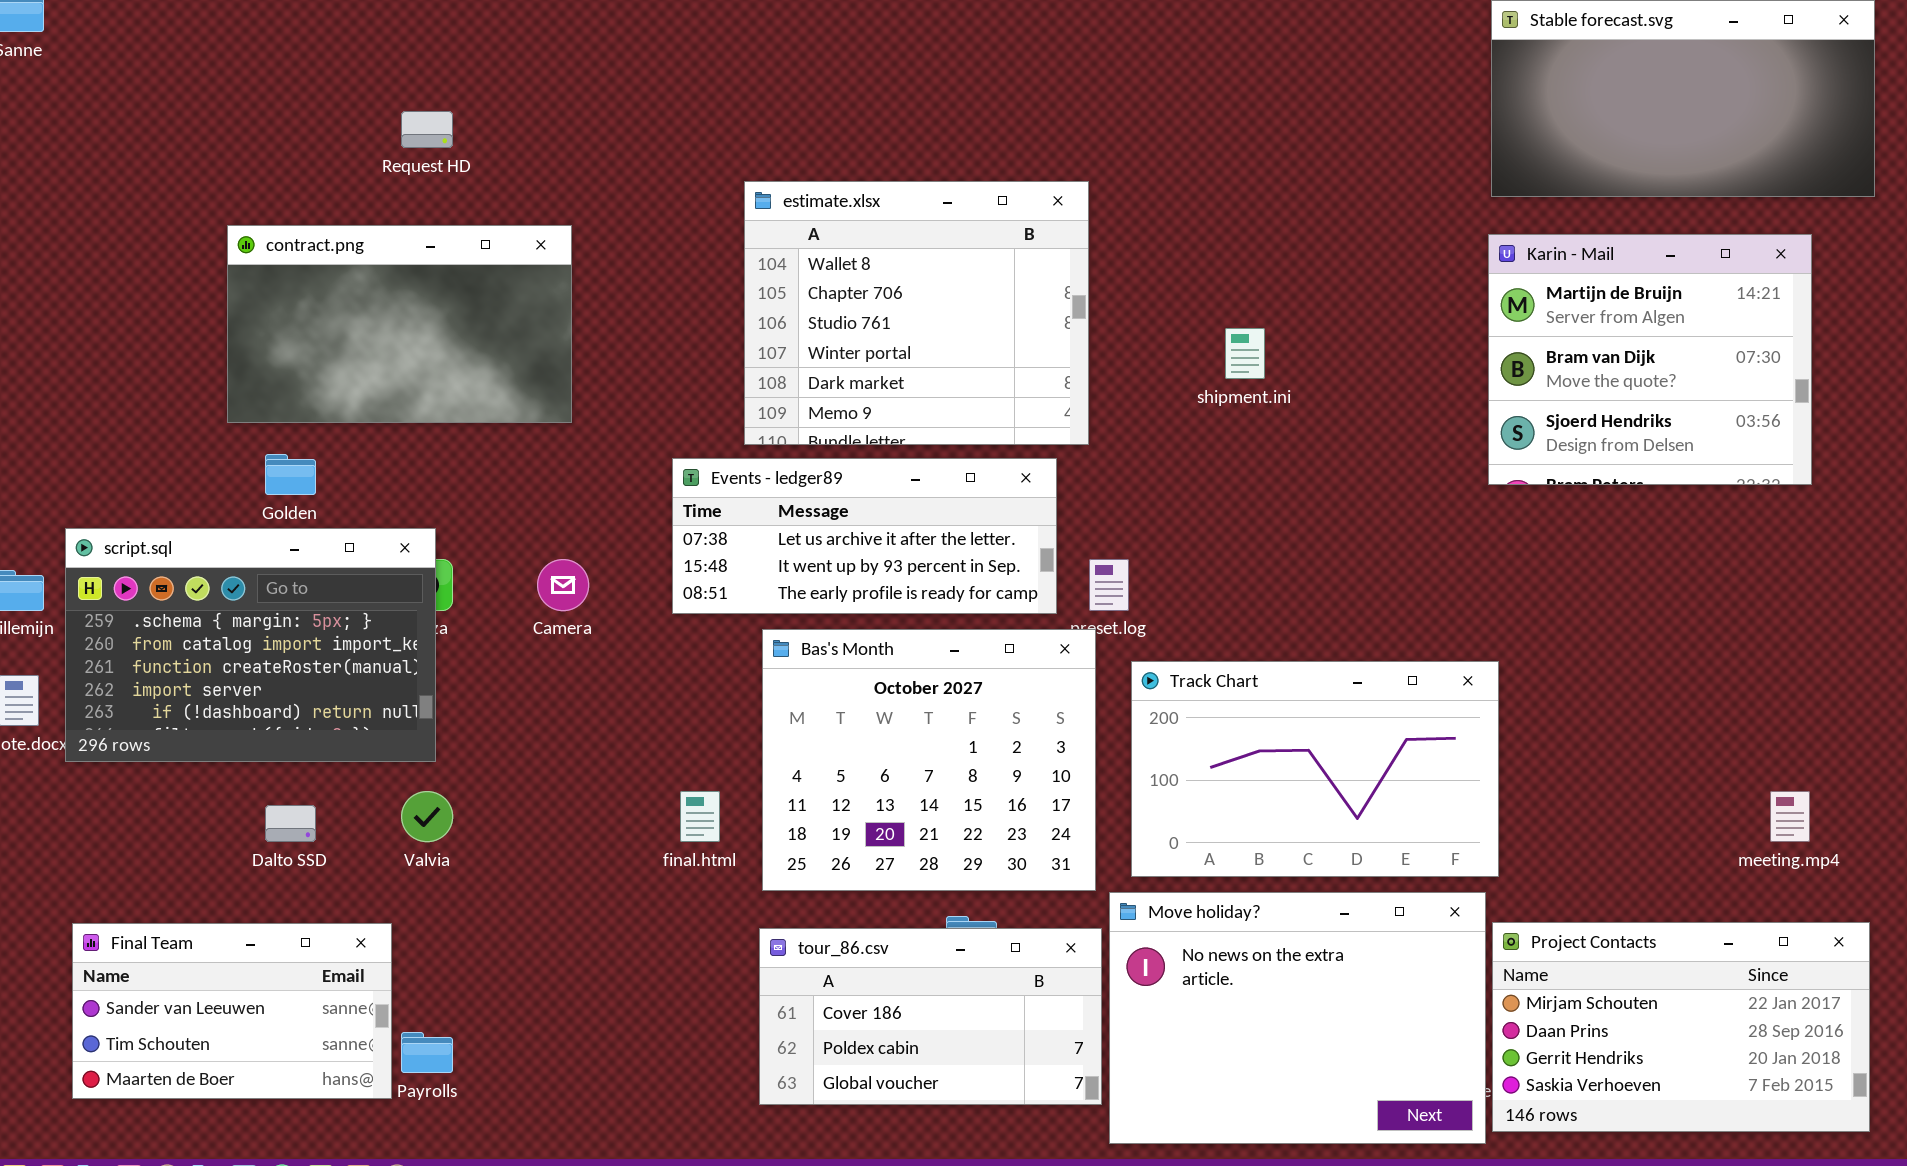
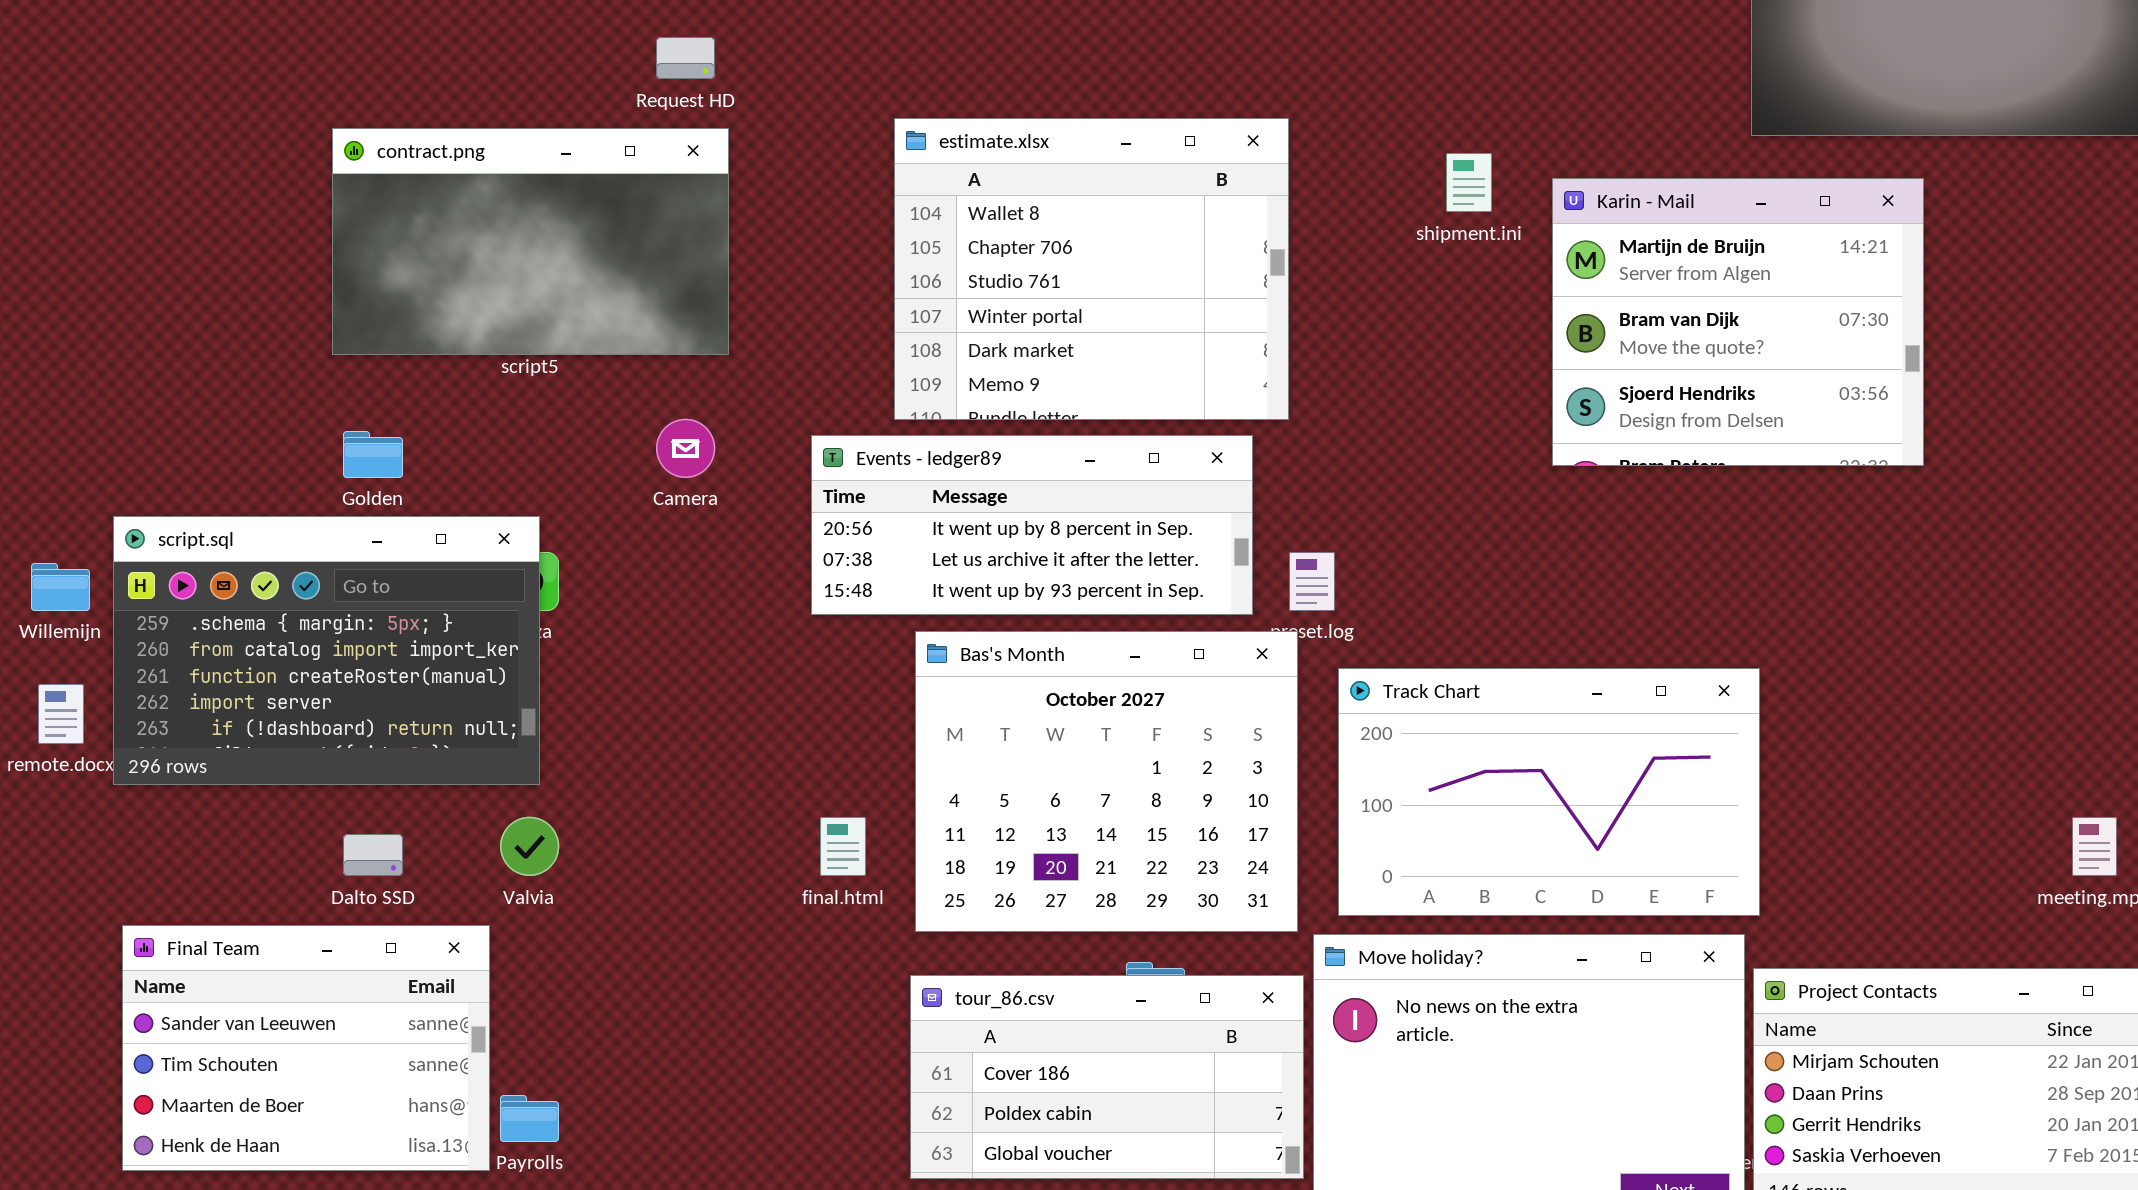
Request HD: [401,111,453,148] -> [656,37,715,79], moved
contract.png: [227,225,572,423] -> [332,128,729,355], moved
Karin - Mail: [1488,234,1812,485] -> [1552,178,1924,466], moved
shipment.ini: [1225,328,1265,379] -> [1446,153,1492,212], moved
Events - ledger89: [672,458,1057,614] -> [811,435,1253,615], scrolled up 1 row
Camera: [537,559,589,611] -> [656,419,715,478], moved
Final Team: [72,923,392,1099] -> [122,925,490,1171], resized

